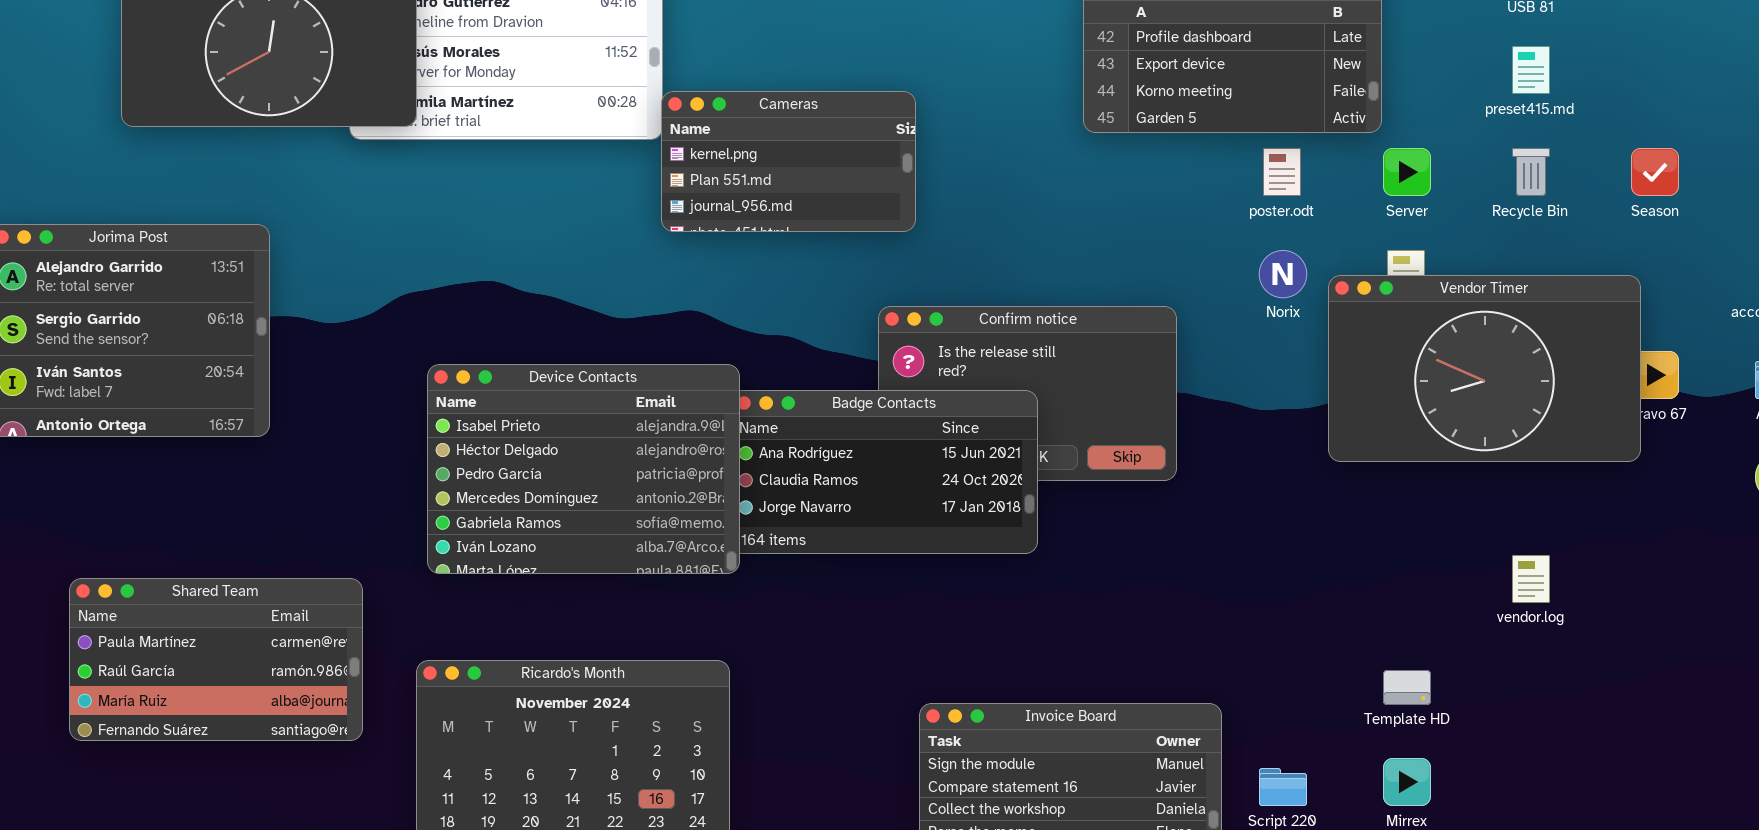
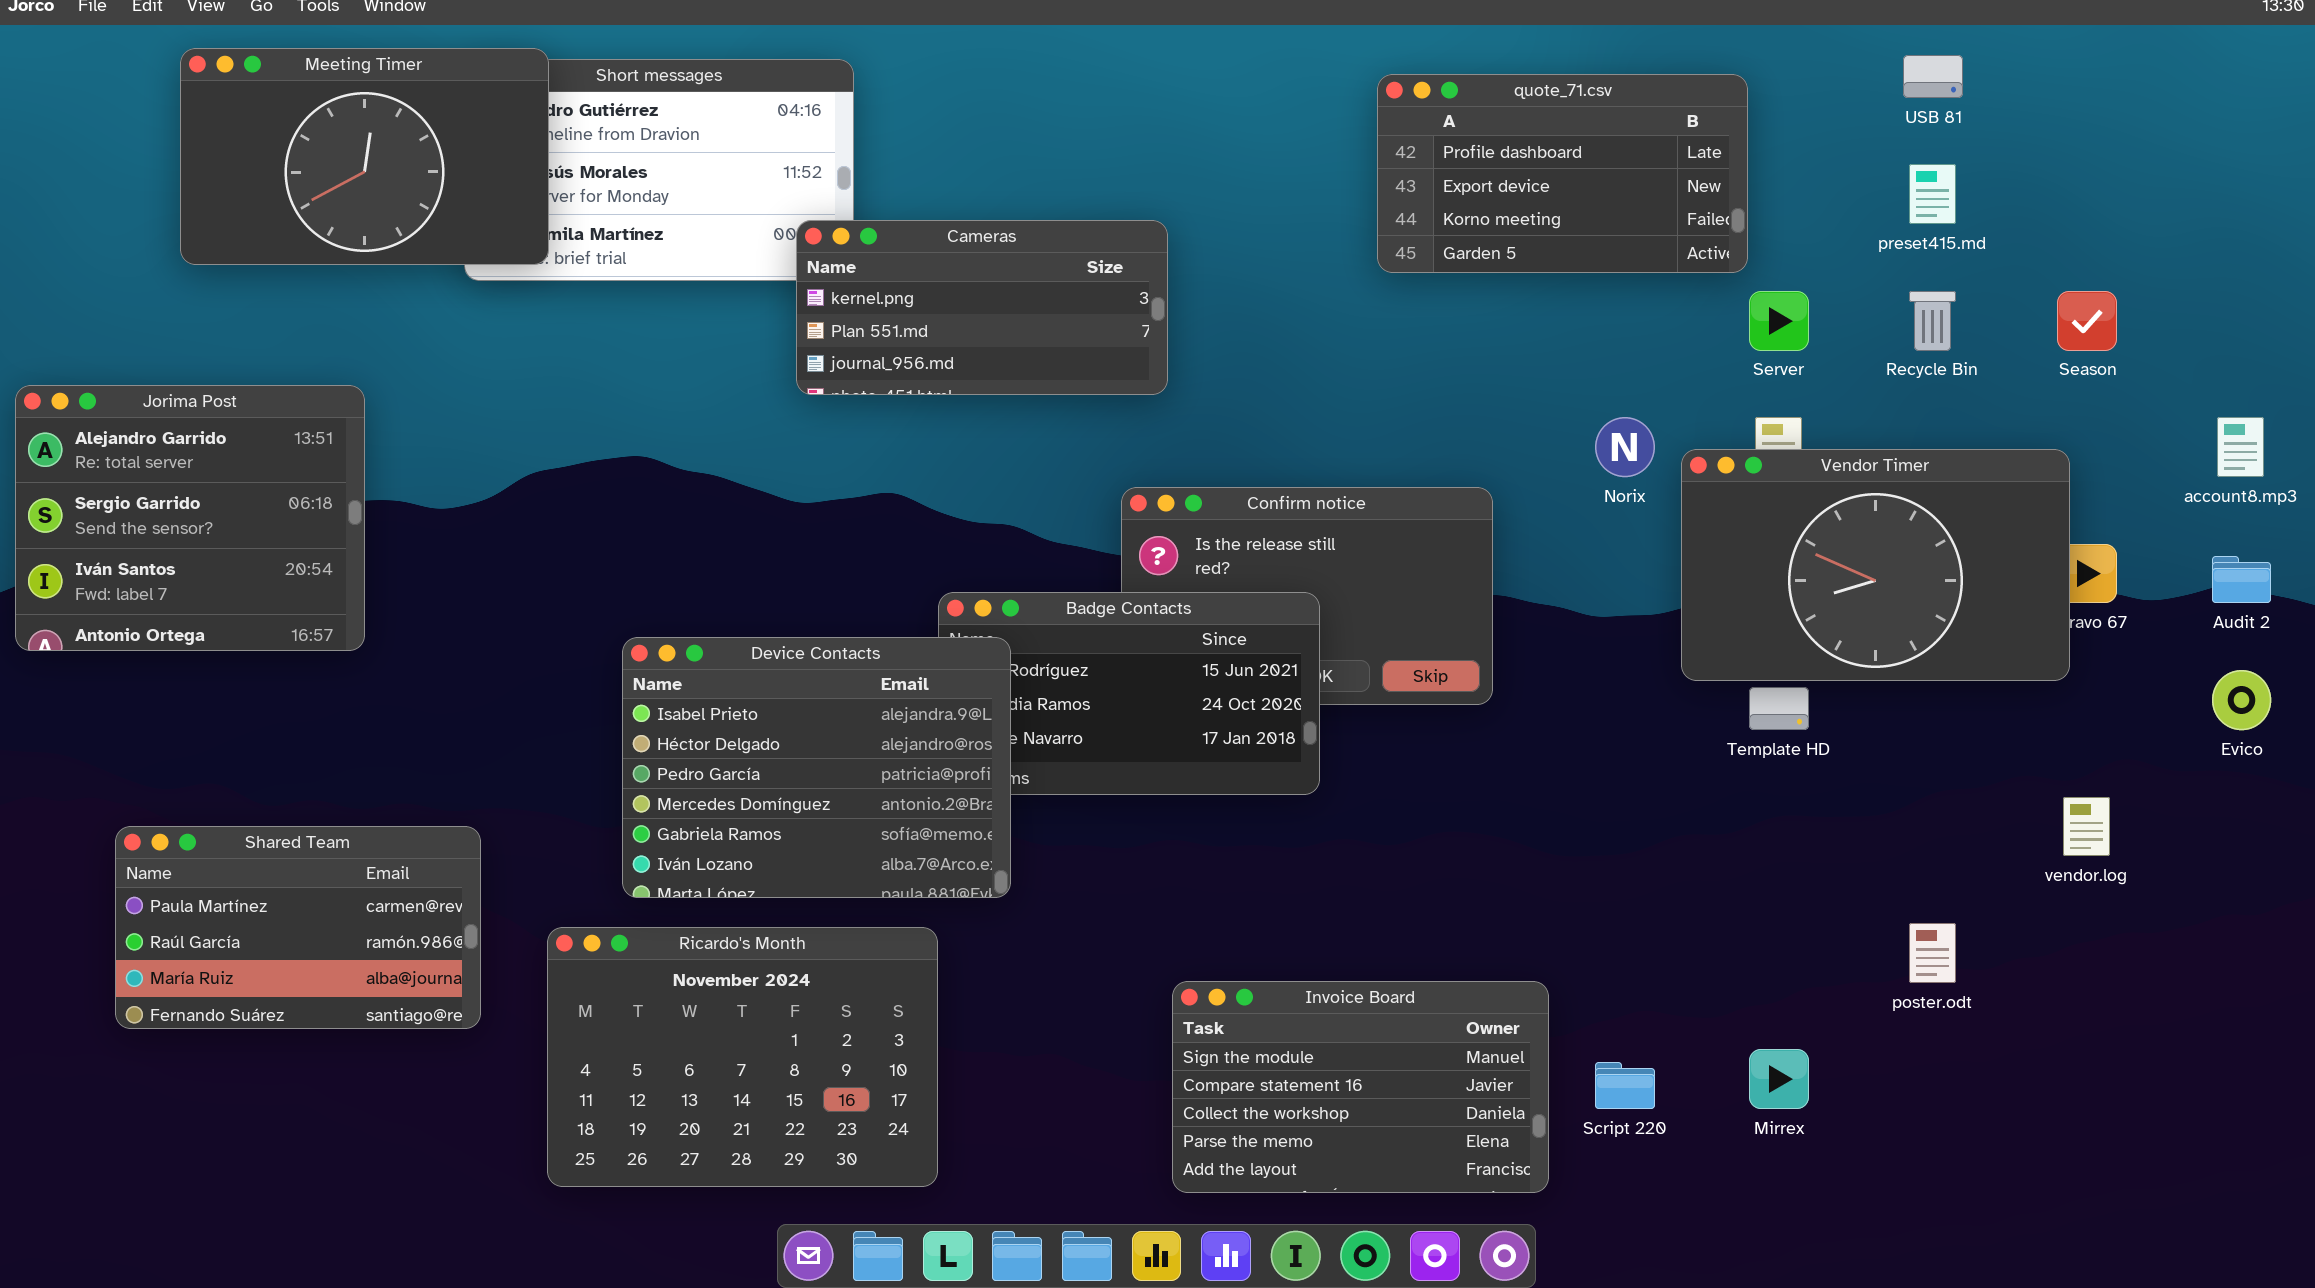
Cameras: [661,91,916,232] -> [796,220,1168,395], resized
poster.odt: [1263,148,1301,196] -> [1909,923,1956,983], moved
Device Contacts: [427,364,740,574] -> [622,637,1011,898], moved
vendor.log: [1512,555,1550,603] -> [2063,797,2110,856], moved
Template HD: [1383,670,1431,705] -> [1749,687,1809,730], moved

